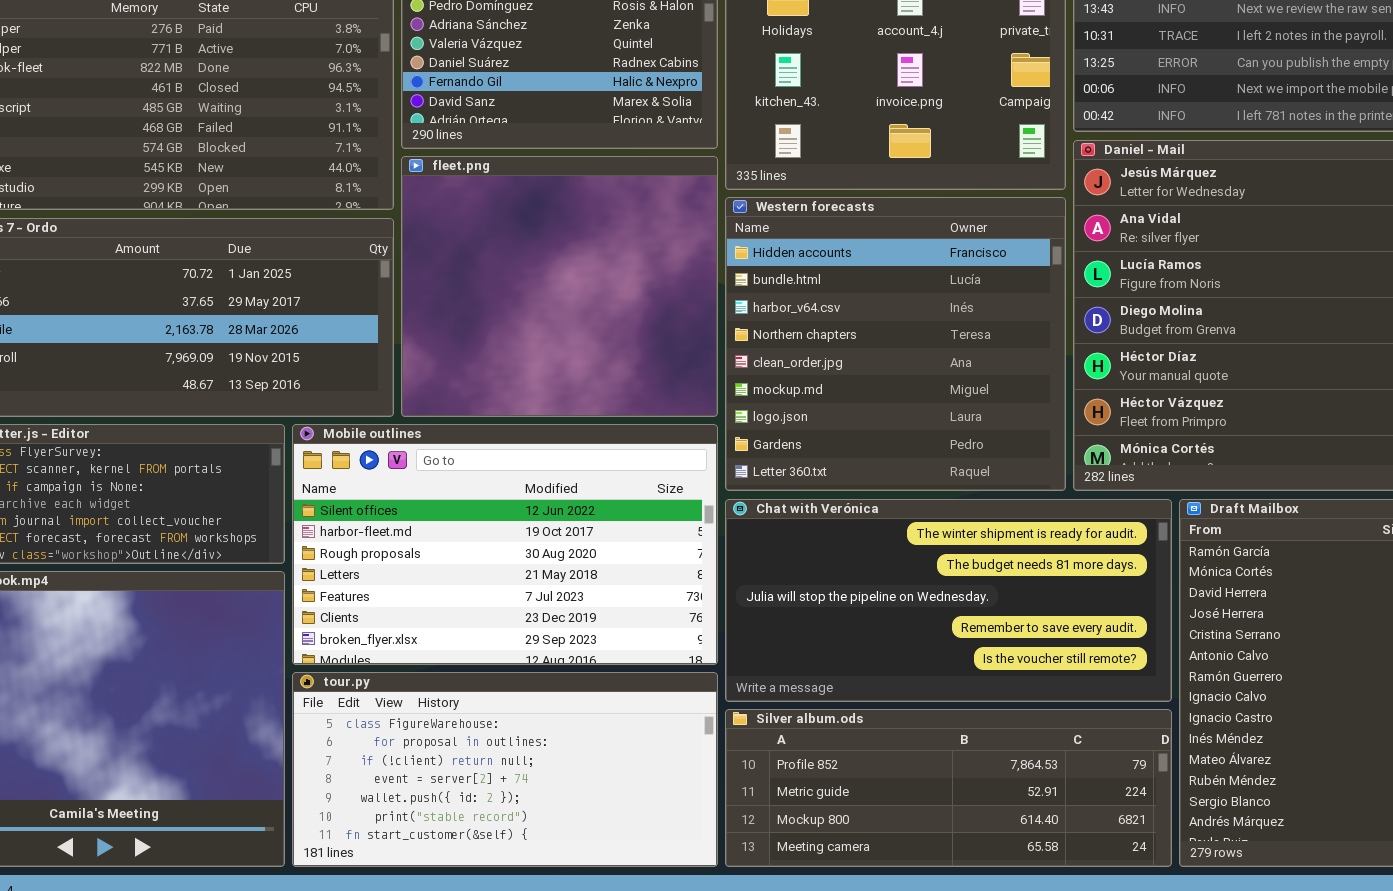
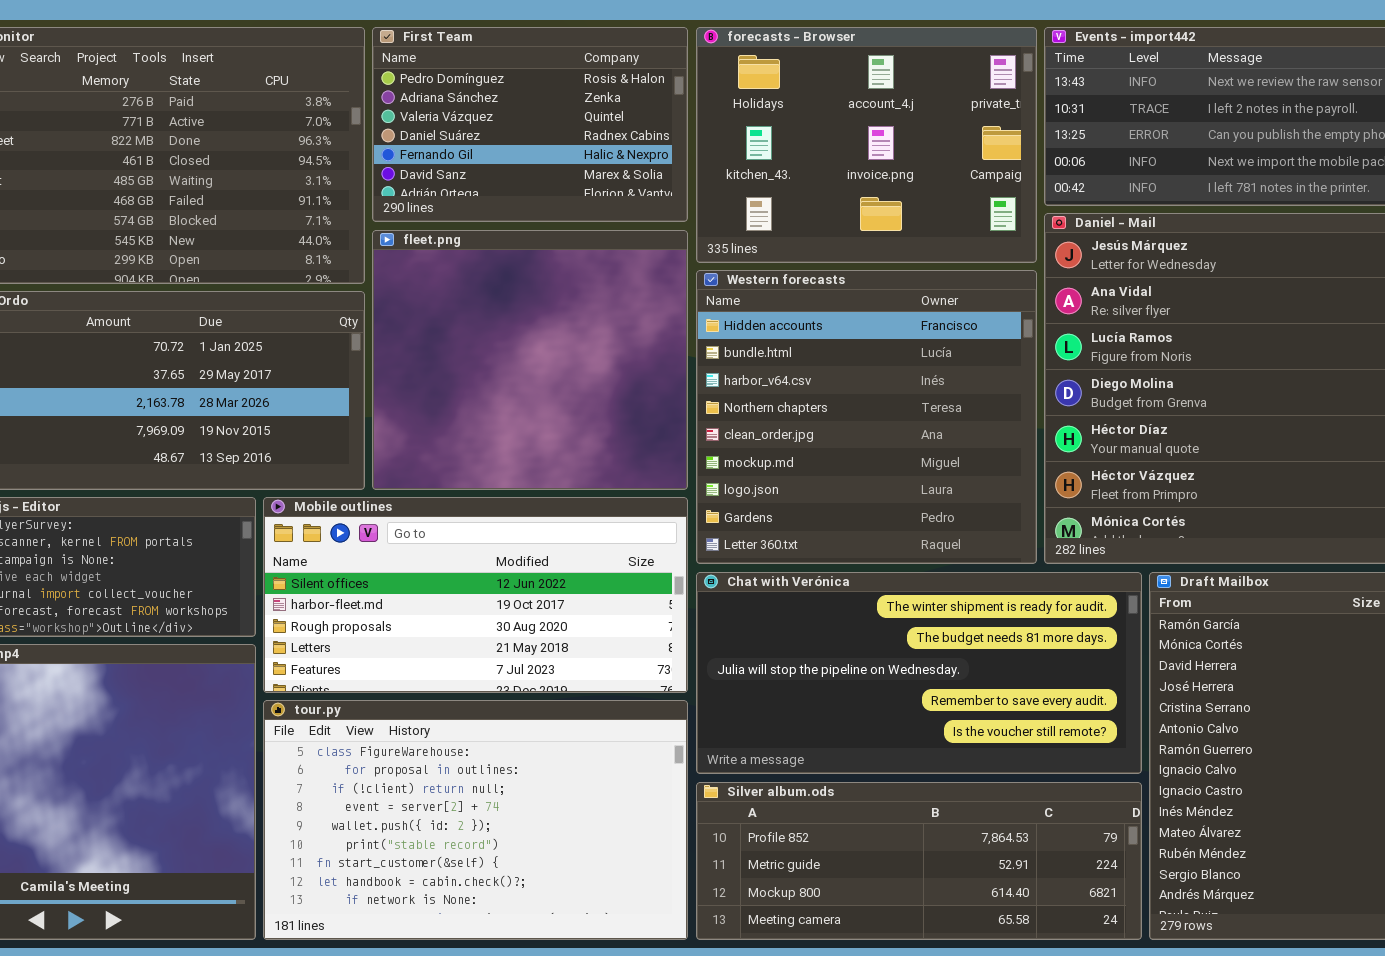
Mobile outlines: [292,424,718,665] -> [263,497,688,693], resized
tour.py: [292,672,718,867] -> [263,700,688,940], resized

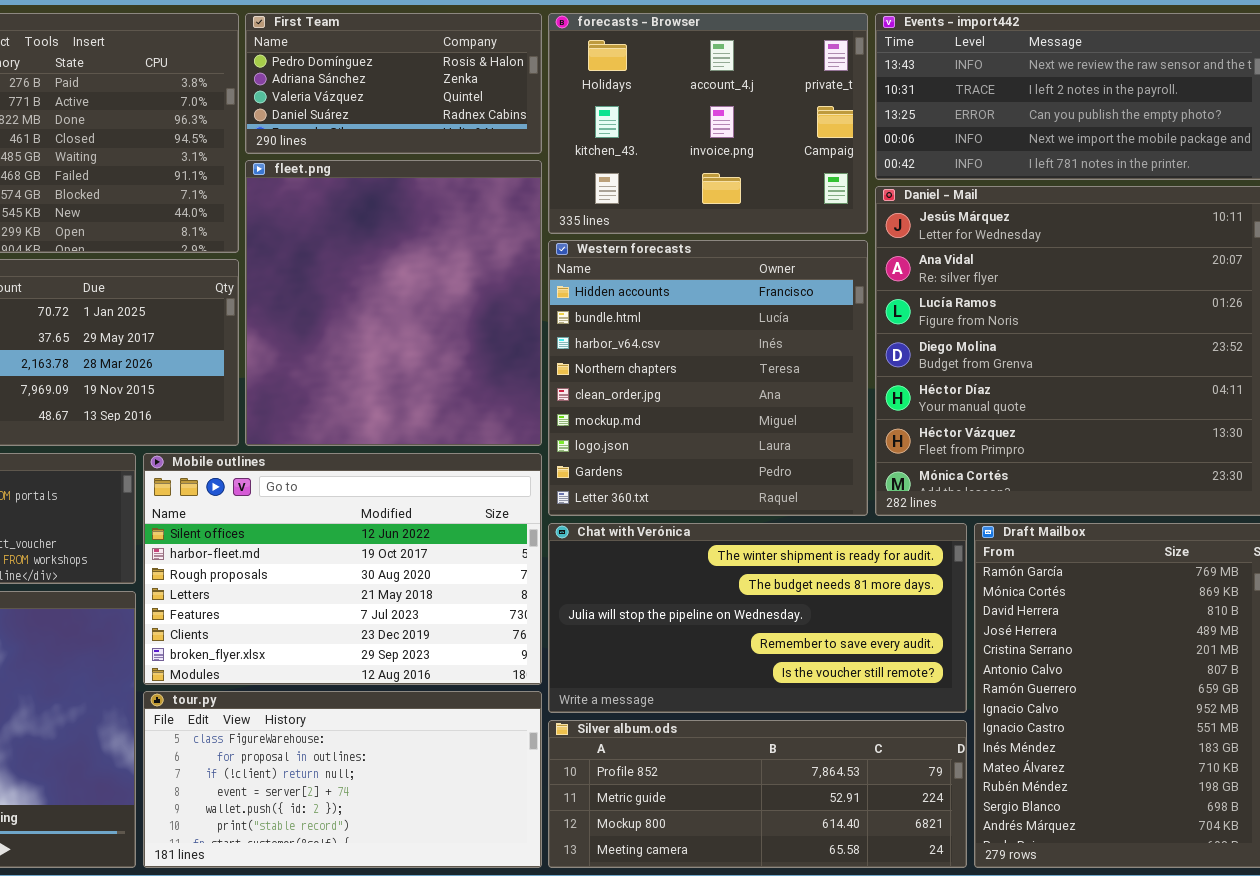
First Team: [372,27,688,222] -> [245,13,542,154], resized
fleet.png: [372,230,688,490] -> [245,160,542,446], resized
Mobile outlines: [263,497,688,693] -> [143,453,542,685], resized
tour.py: [263,700,688,940] -> [143,691,542,868], resized

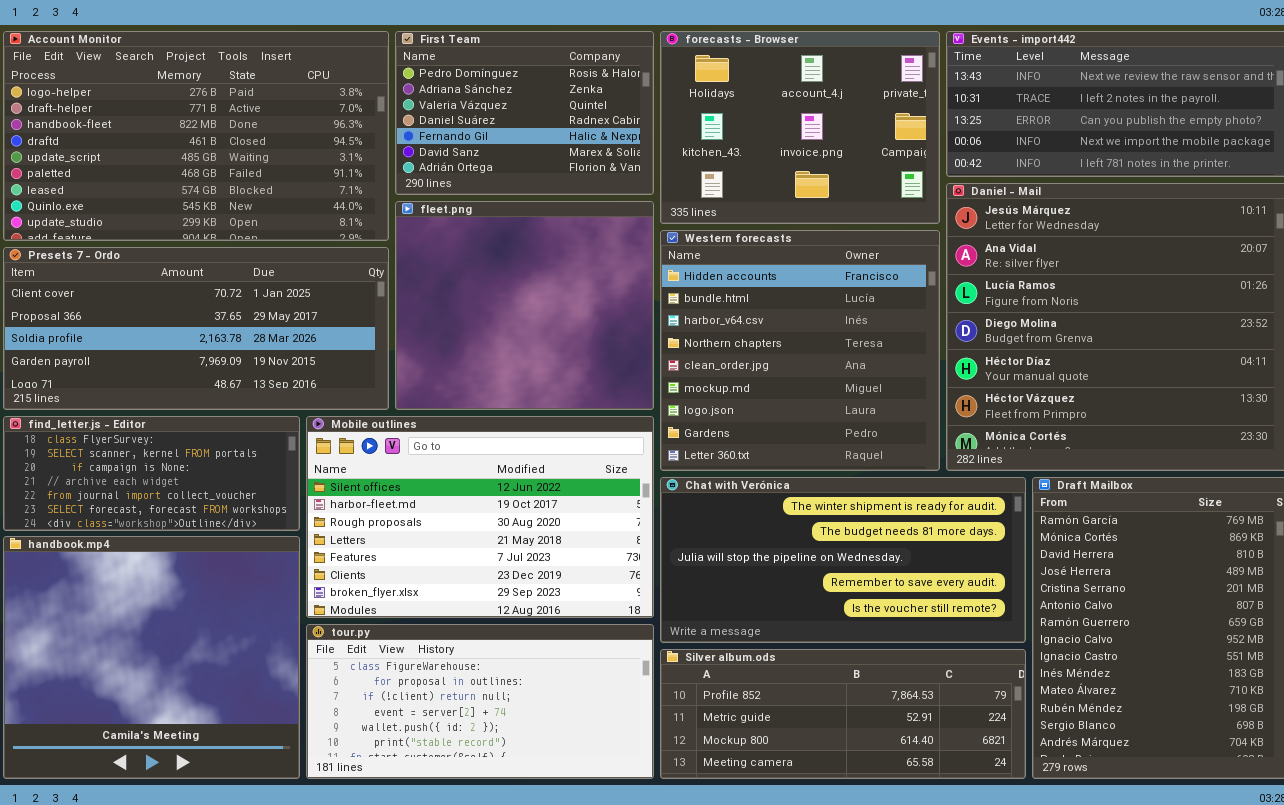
First Team: [245,13,542,154] -> [395,31,654,195], resized
fleet.png: [245,160,542,446] -> [395,201,654,410], resized

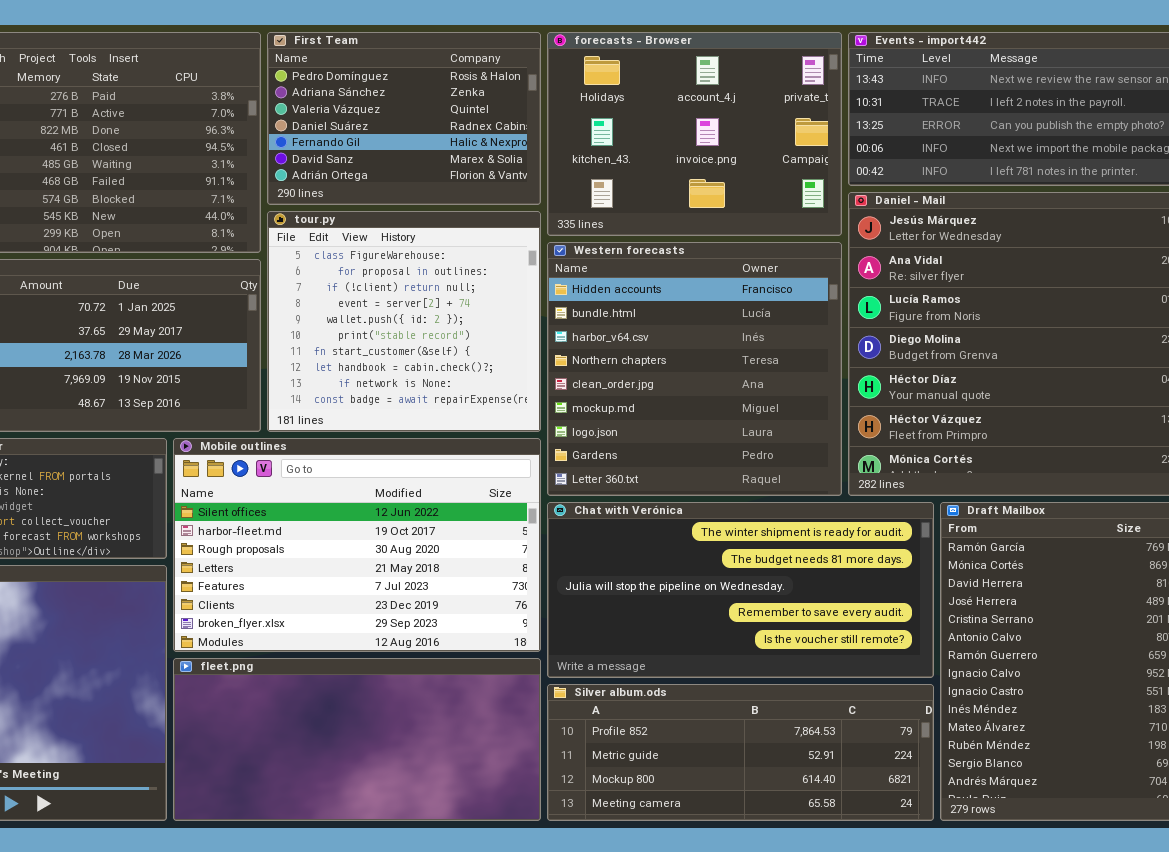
fleet.png: [395,201,654,410] -> [173,658,541,821], moved, resized
tour.py: [306,624,654,779] -> [267,211,541,432], moved, resized

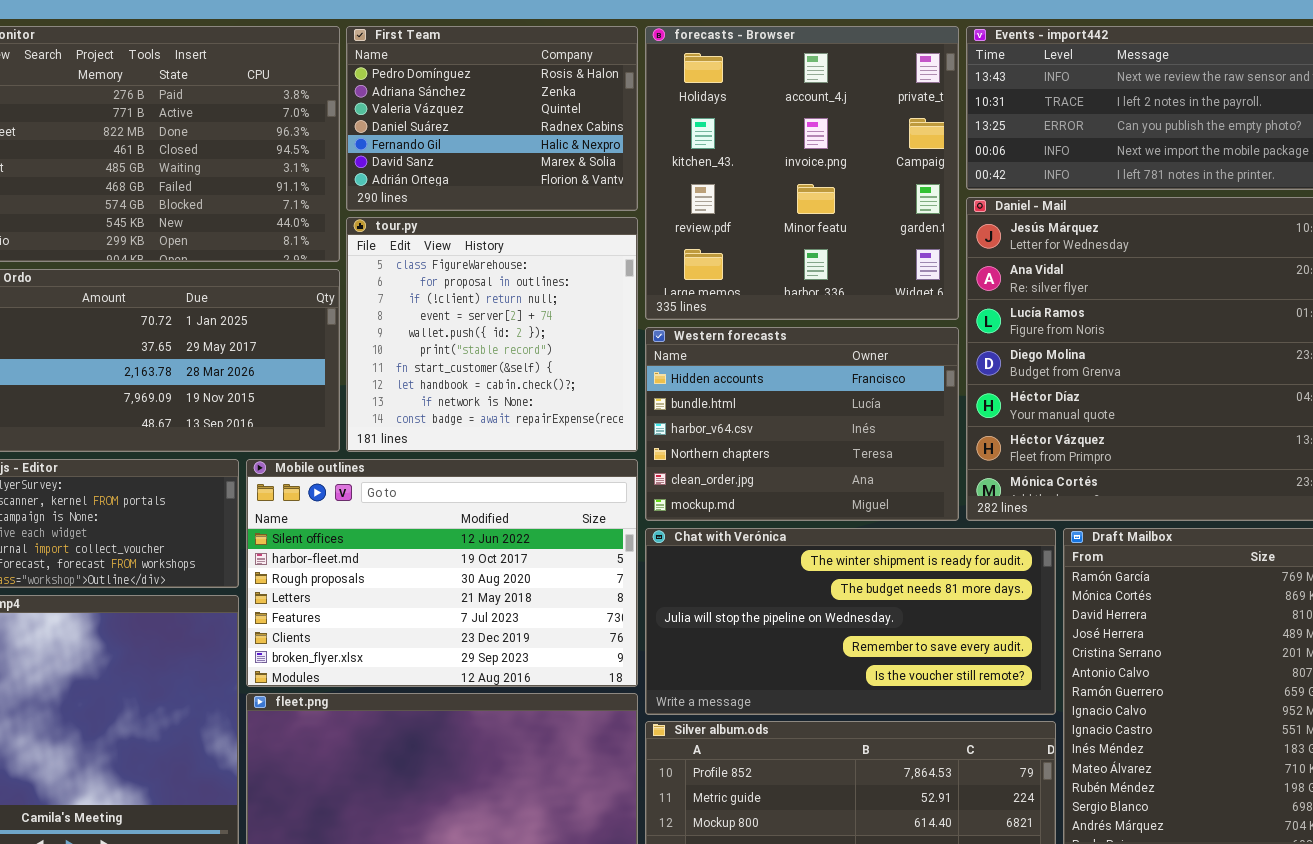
forecasts - Browser: [547,32,842,236] -> [645,26,959,320], resized
Western forecasts: [547,242,842,496] -> [645,327,959,521], resized

